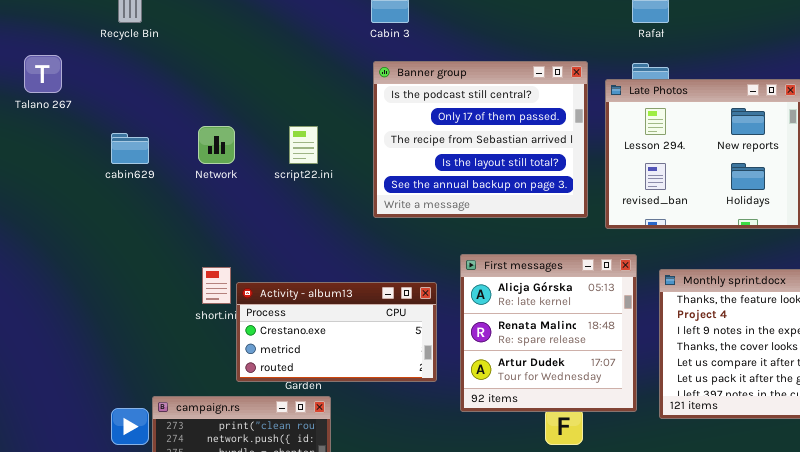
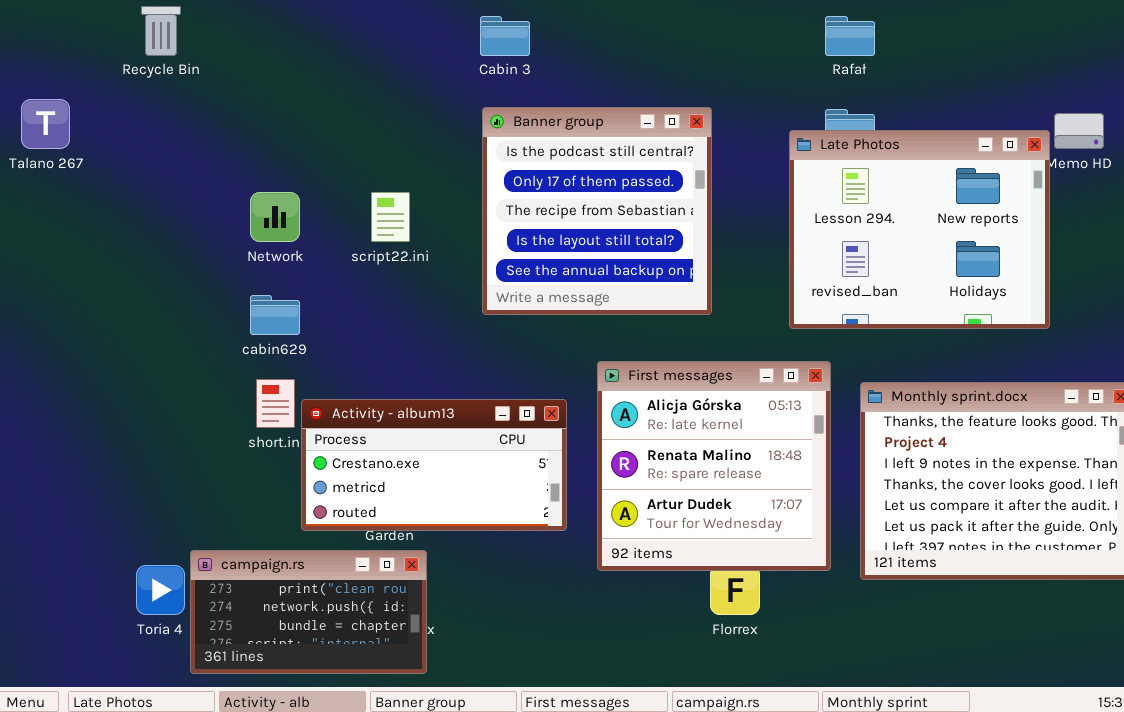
Banner group: [373,61,588,218] -> [482,107,712,315], resized
cabin629: [111,133,149,164] -> [250,295,300,335], moved

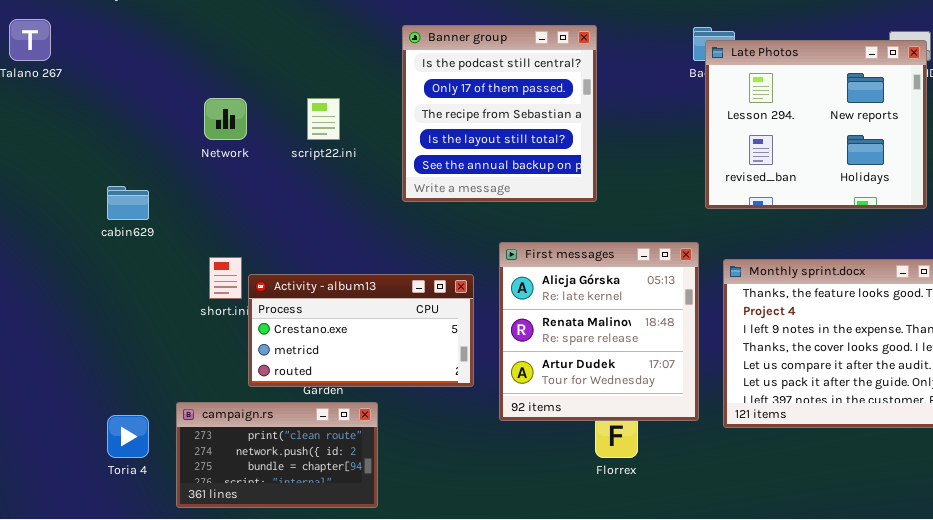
Late Photos: [789,130,1050,329] -> [705,40,927,209], moved
cabin629: [250,295,300,335] -> [107,186,149,220], moved
campaign.rs: [190,550,427,674] -> [176,402,378,508], moved

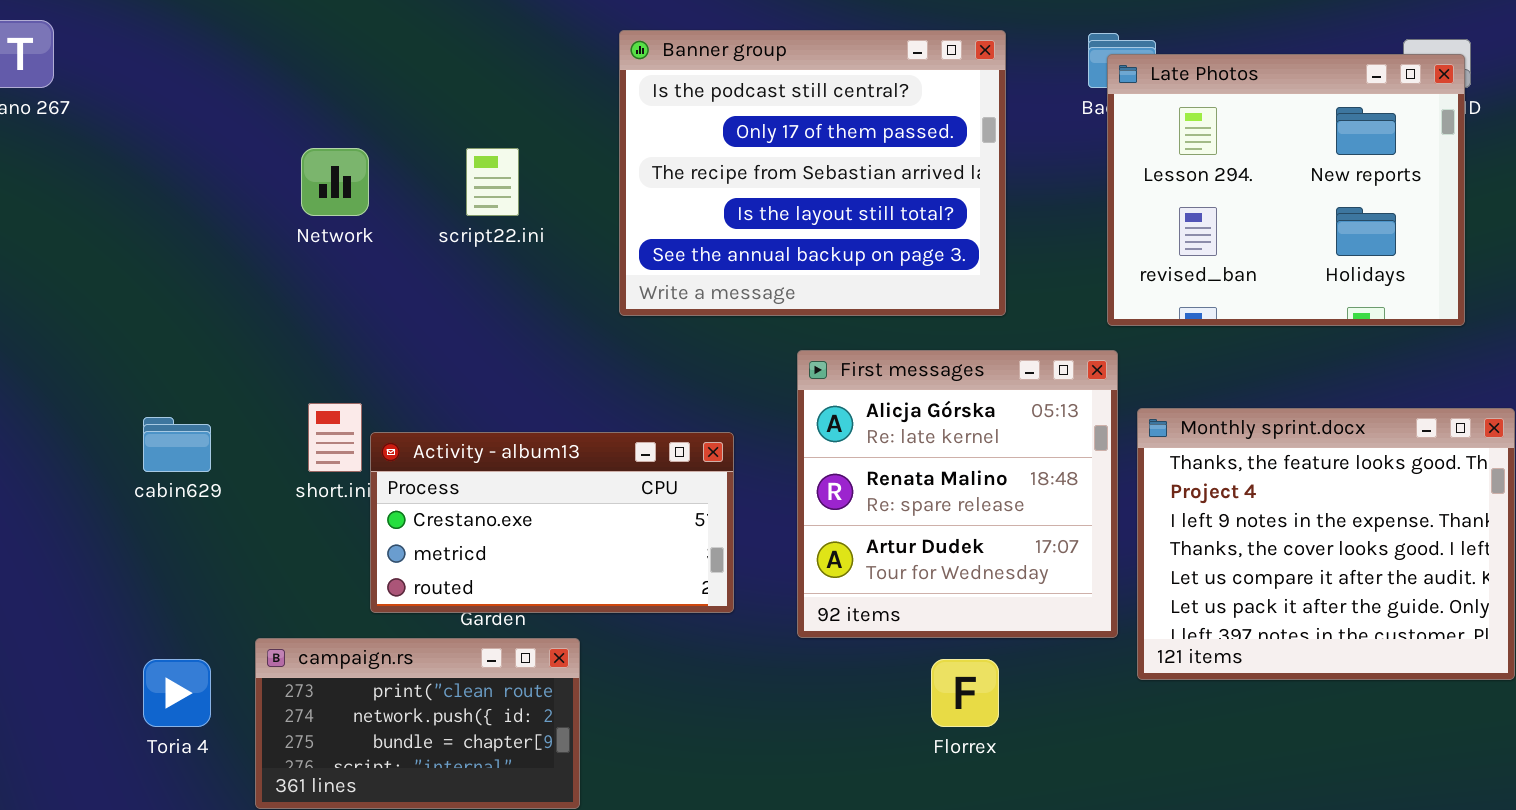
Banner group: [402,25,597,202] -> [619,30,1006,316], resized
cabin629: [107,186,149,220] -> [143,417,211,472], moved
First messages: [499,242,699,421] -> [797,350,1118,638], moved

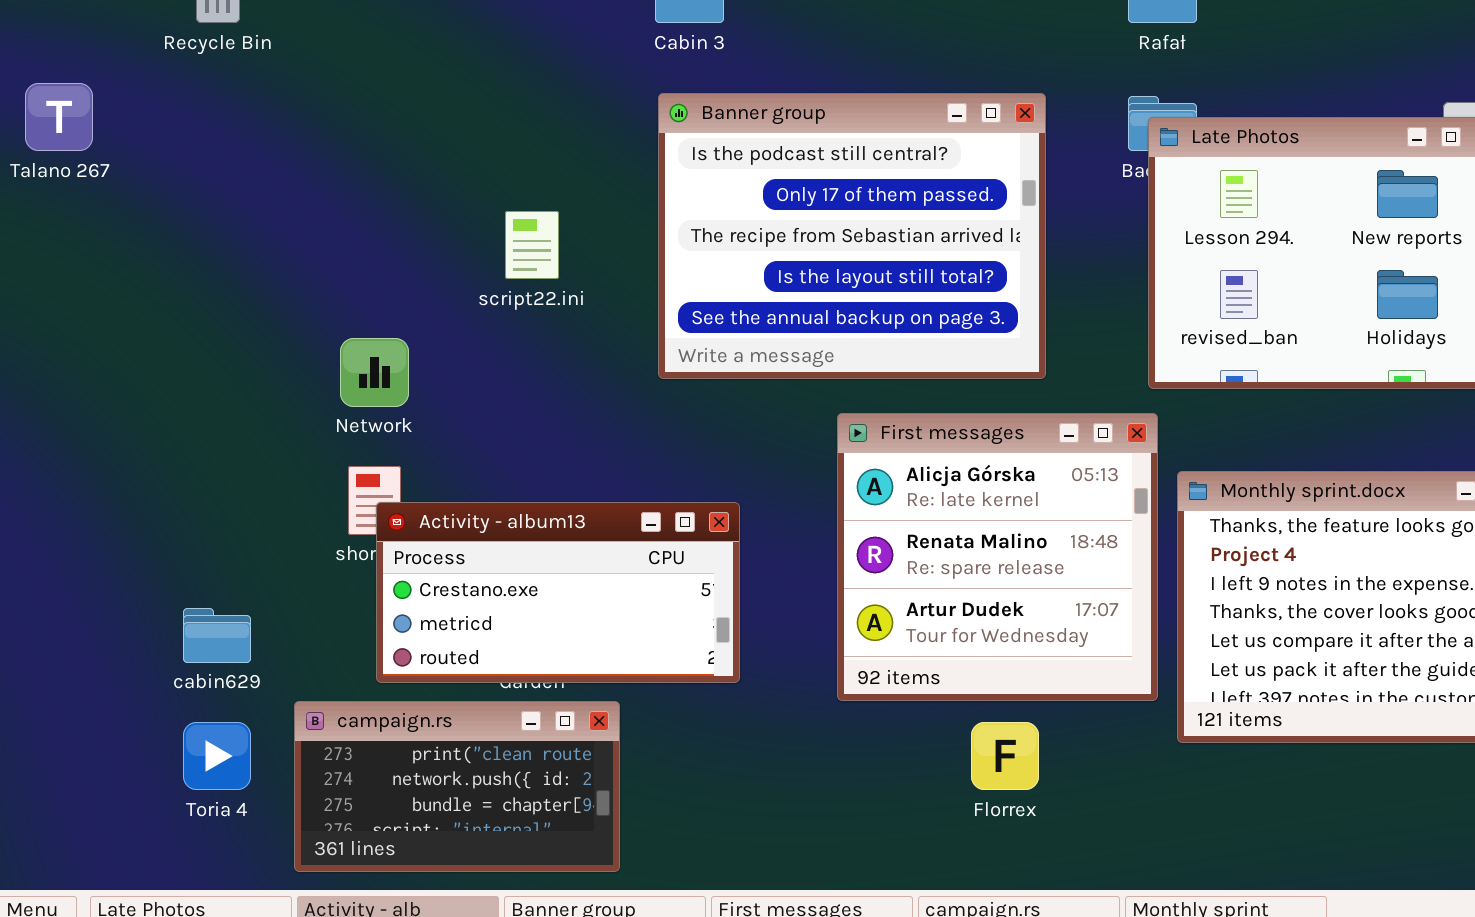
Network: [301,148,369,216] -> [340,338,409,407], moved
cabin629: [143,417,211,472] -> [183,608,251,663], moved
Activity - album13: [370,432,734,613] -> [376,502,740,683], moved

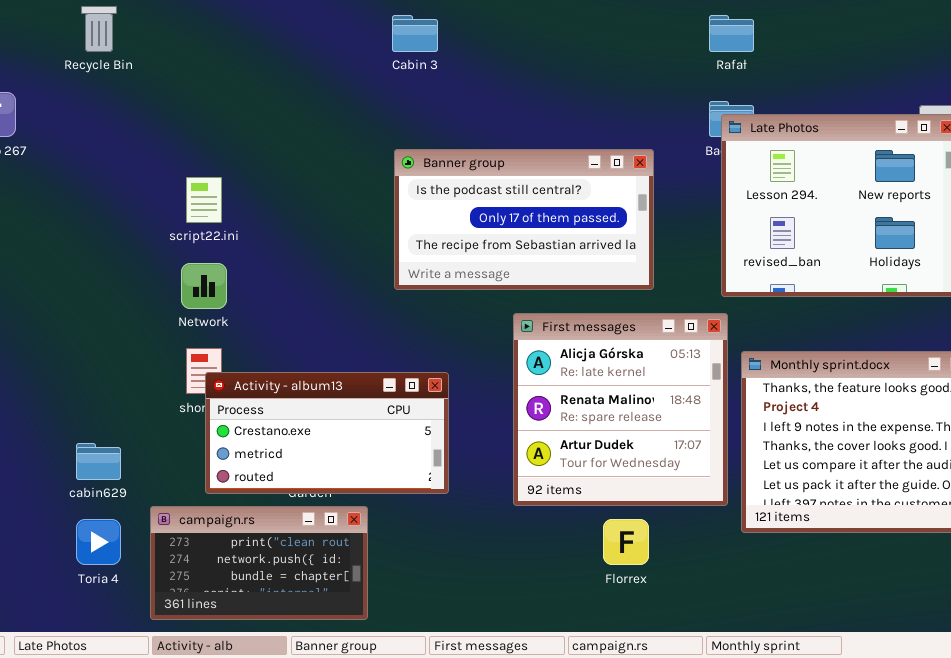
Banner group: [658,93,1046,379] -> [394,149,654,290], resized
script22.ini: [505,211,559,279] -> [186,177,222,223], moved

